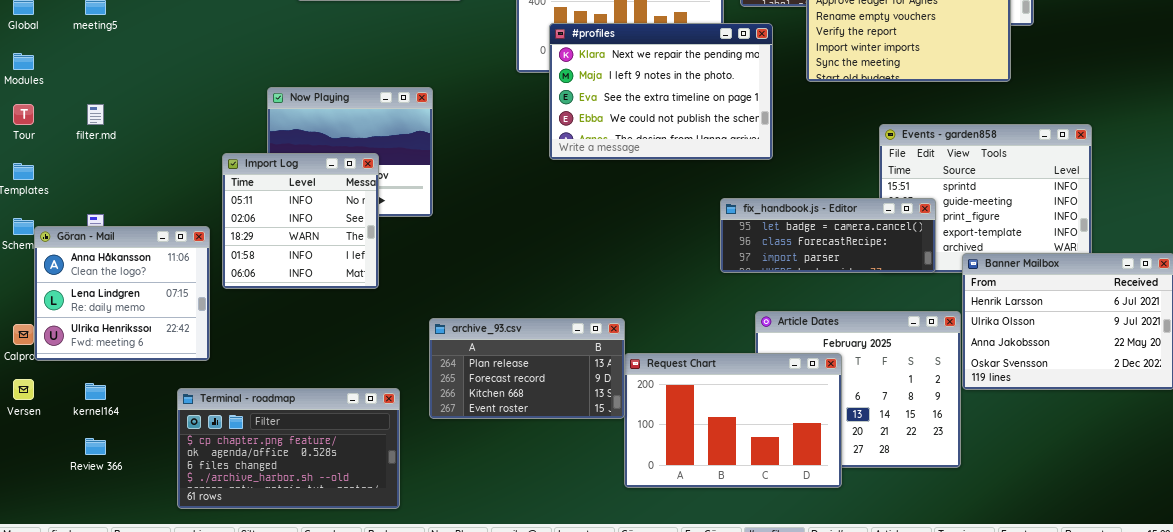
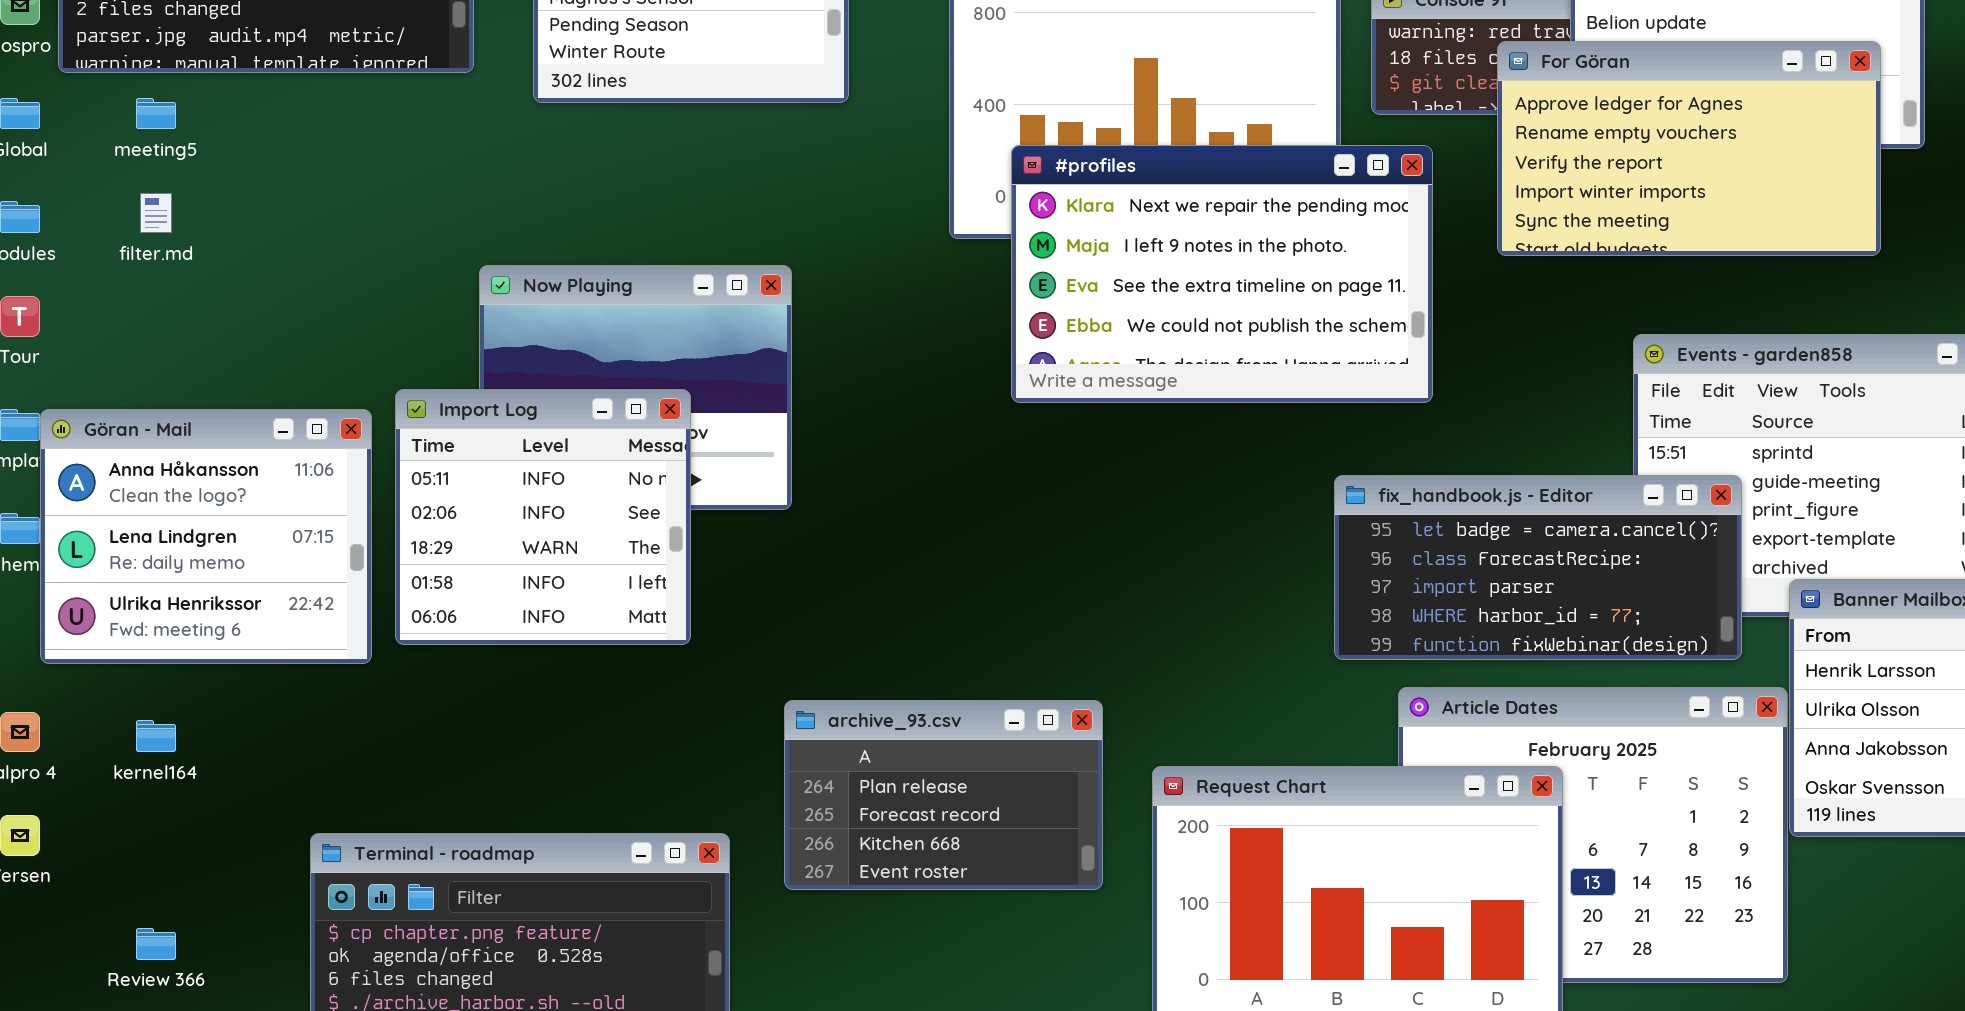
filter.md: [87,104,104,125] -> [140,193,172,233], moved
fix_handbook.js - Editor: [720,198,936,273] -> [1334,475,1742,660], resized
Göran - Mail: [34,226,210,361] -> [40,409,372,664], moved
archive_93.csv: [429,318,625,419] -> [784,700,1103,890], resized
kernel164: [85,383,106,400] -> [136,720,176,752], moved

